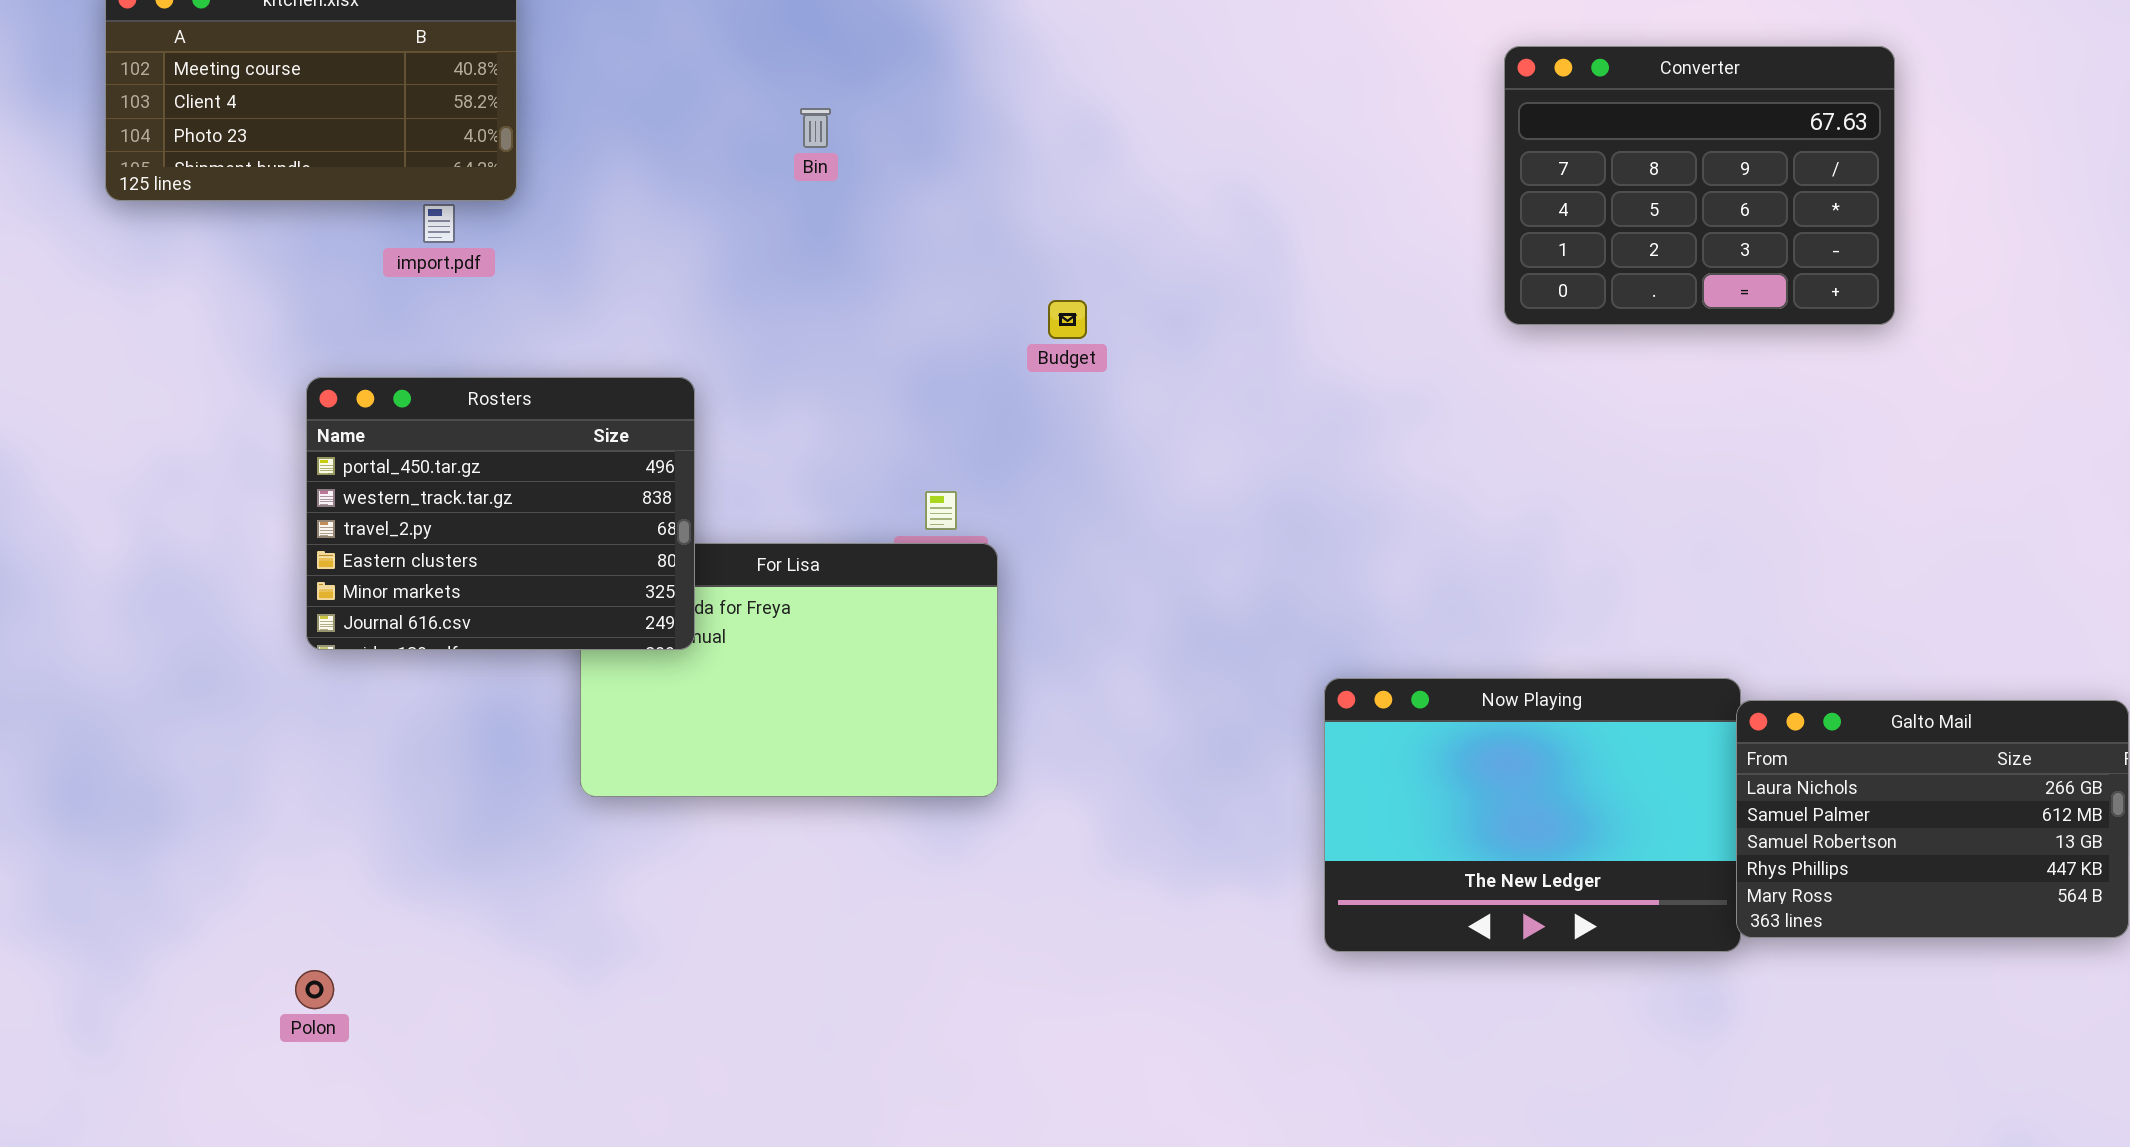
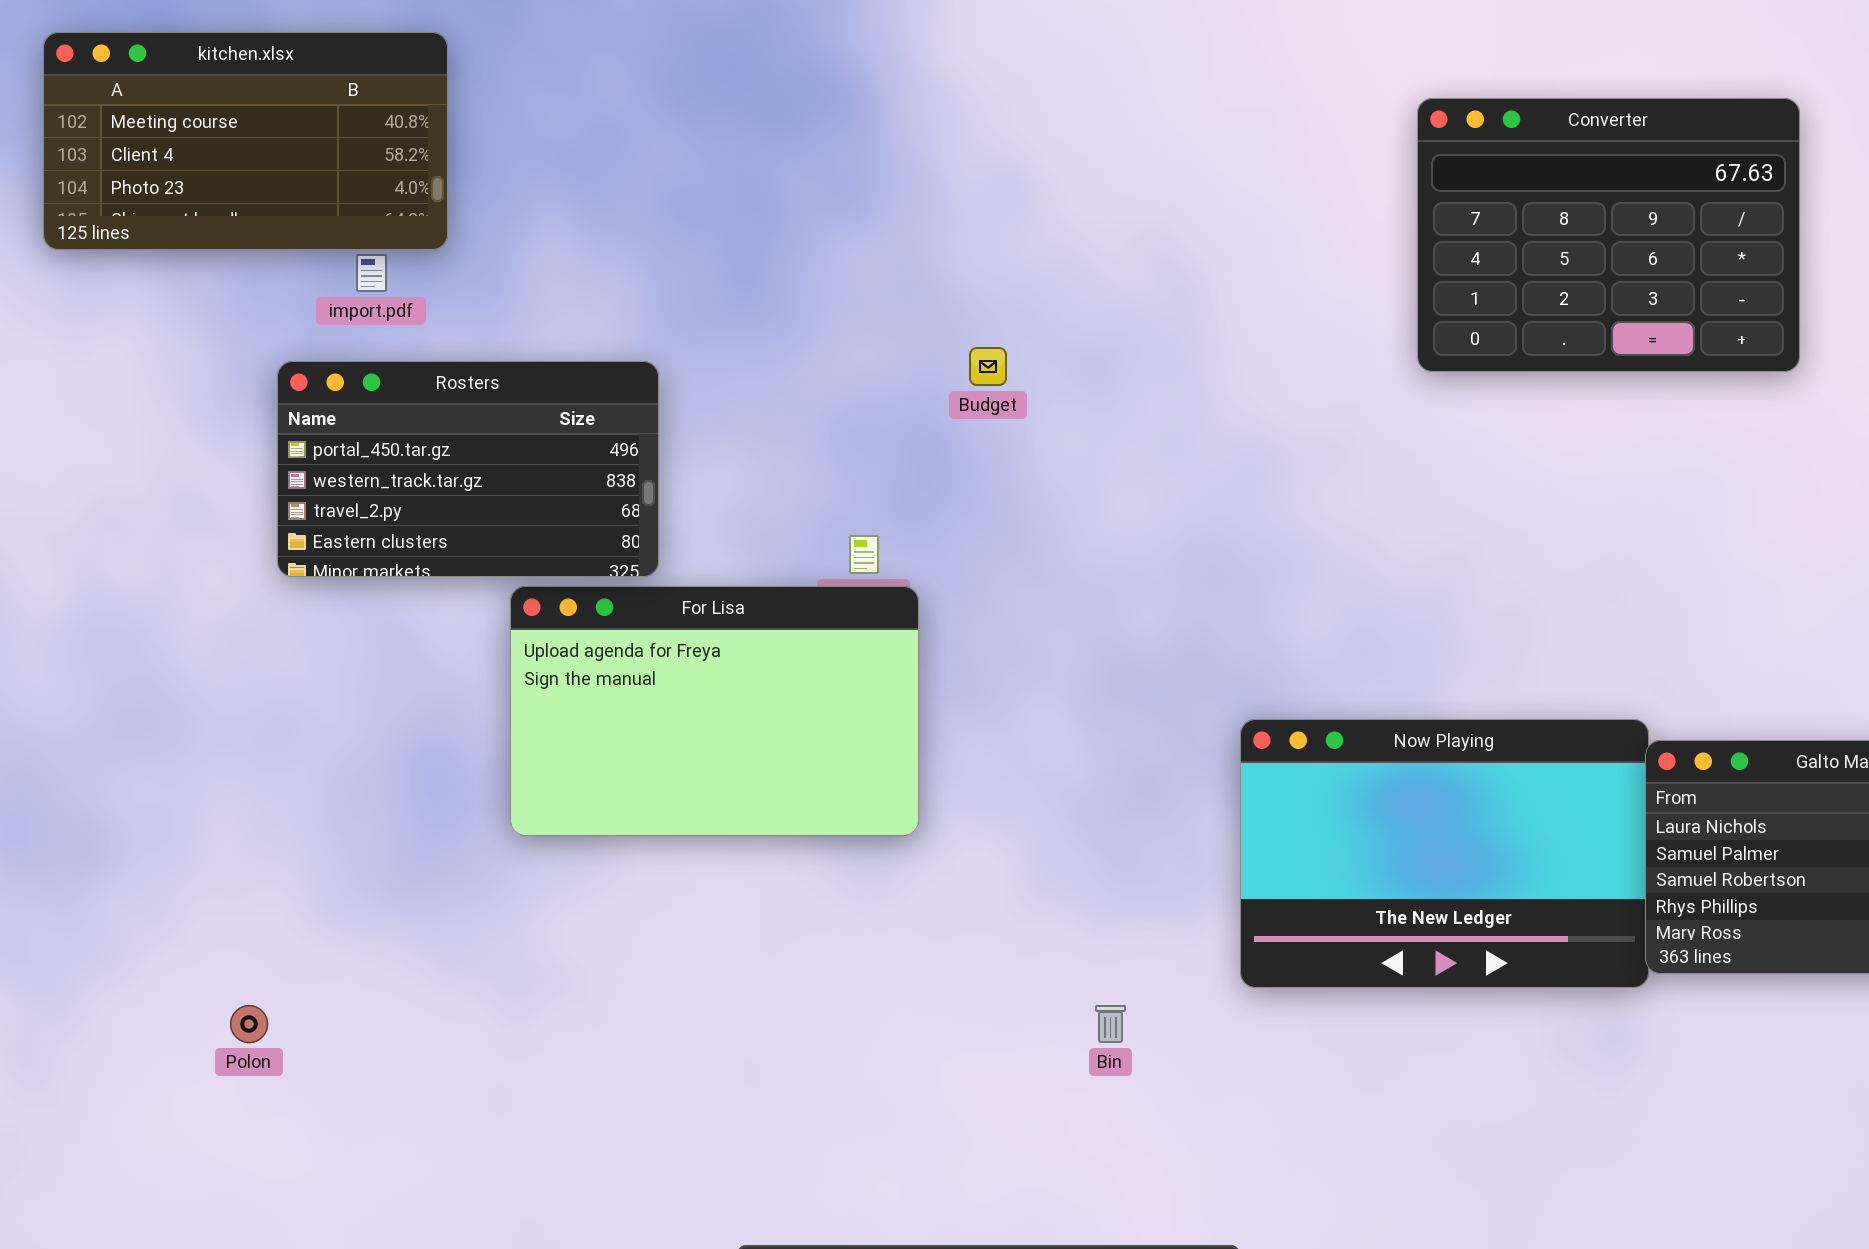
Bin: [800,108,831,148] -> [1095,1005,1126,1043], moved
Rosters: [306,377,695,650] -> [277,361,659,577], moved, resized

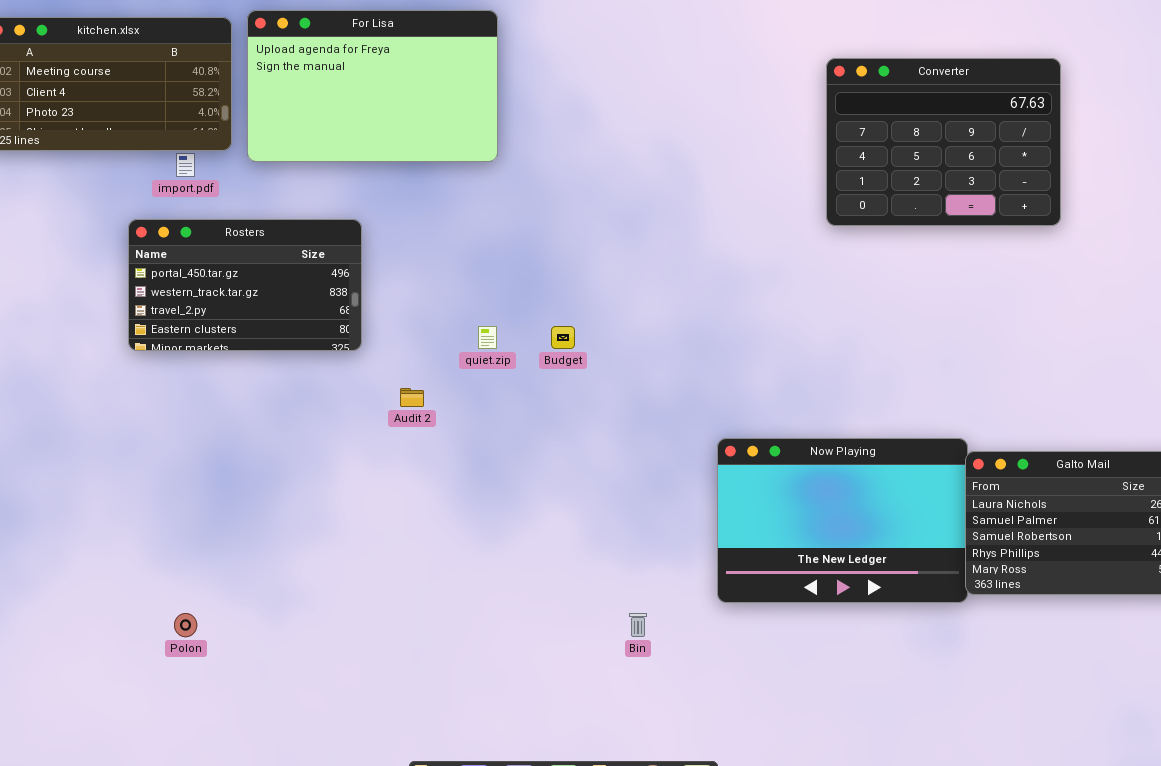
Budget: [969,347,1007,386] -> [551,326,575,349], moved
For Lisa: [510,586,919,836] -> [247,10,498,162], moved
Polon: [230,1005,268,1043] -> [174,613,197,637], moved

